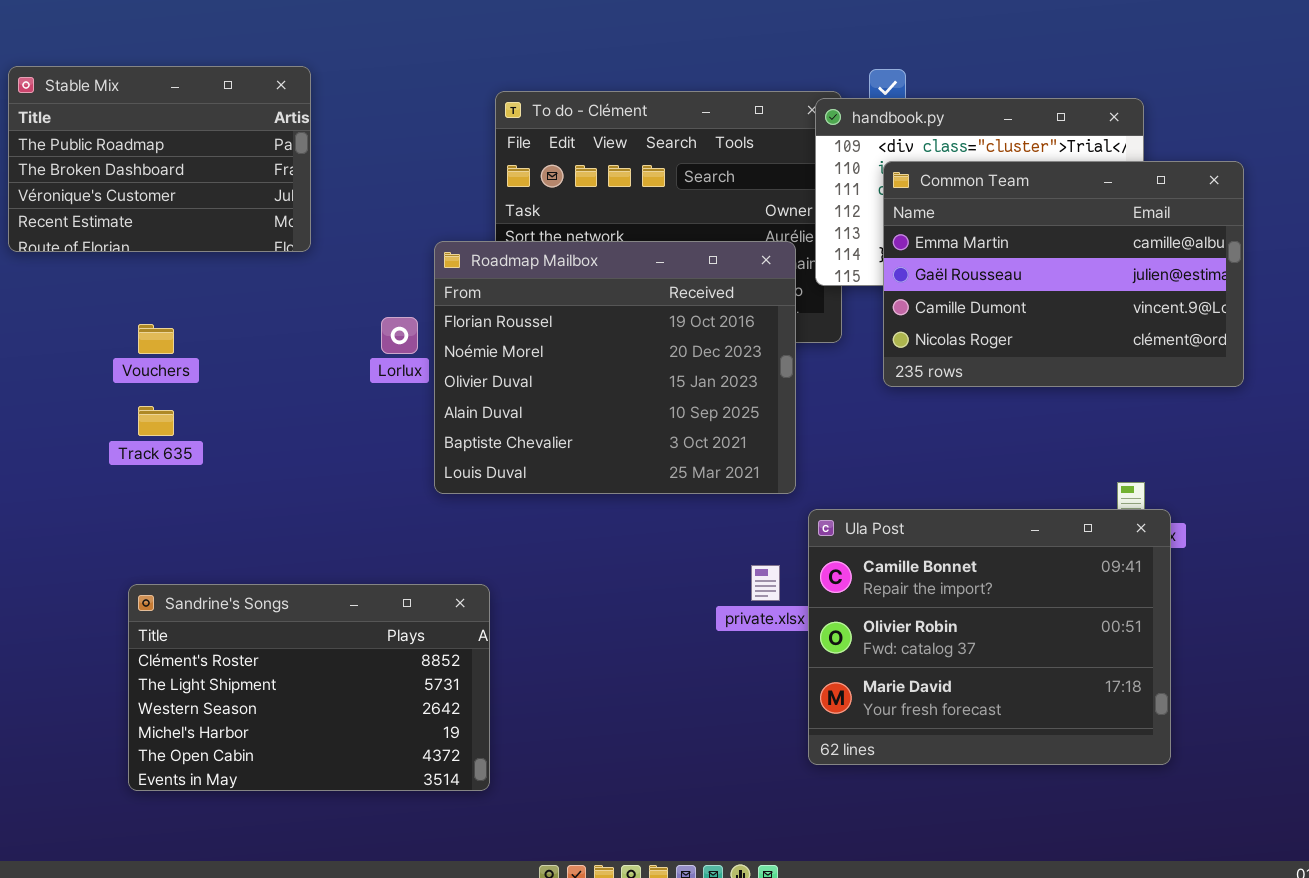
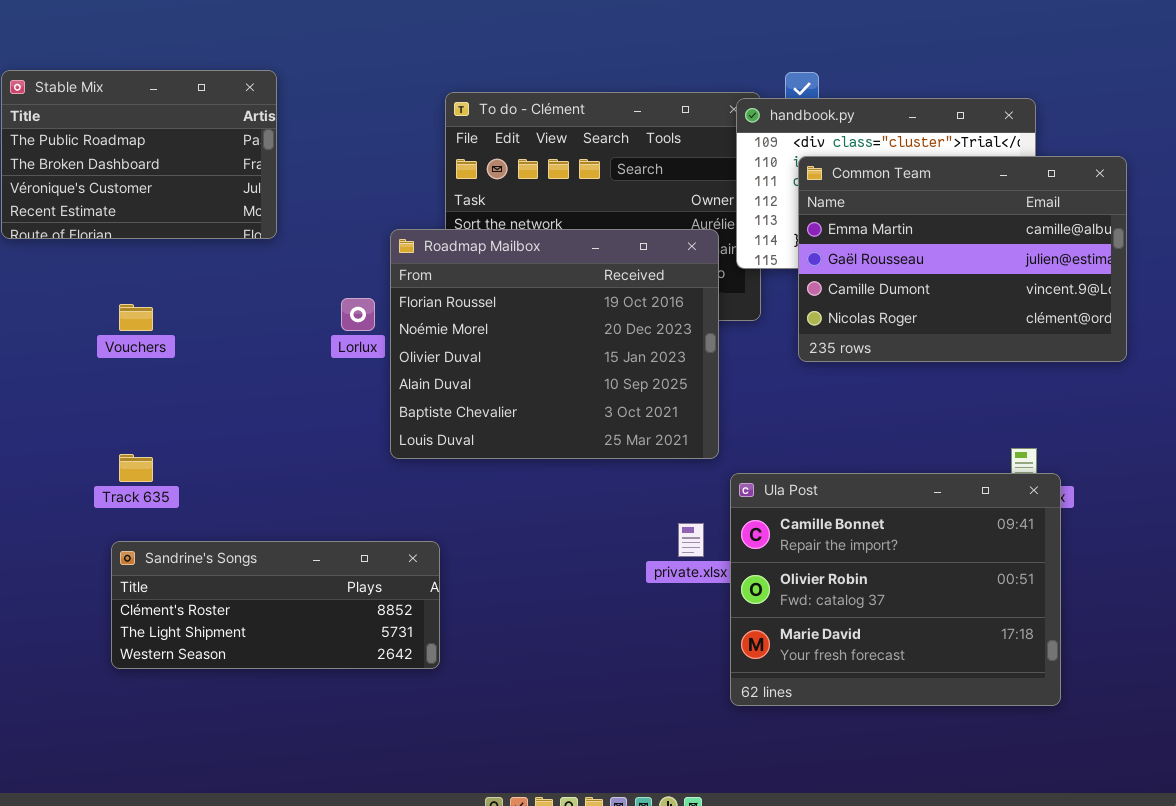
Track 635: [138,406,174,436] -> [119,454,153,482], moved
Sandrine's Songs: [128,584,490,791] -> [111,541,440,669], resized

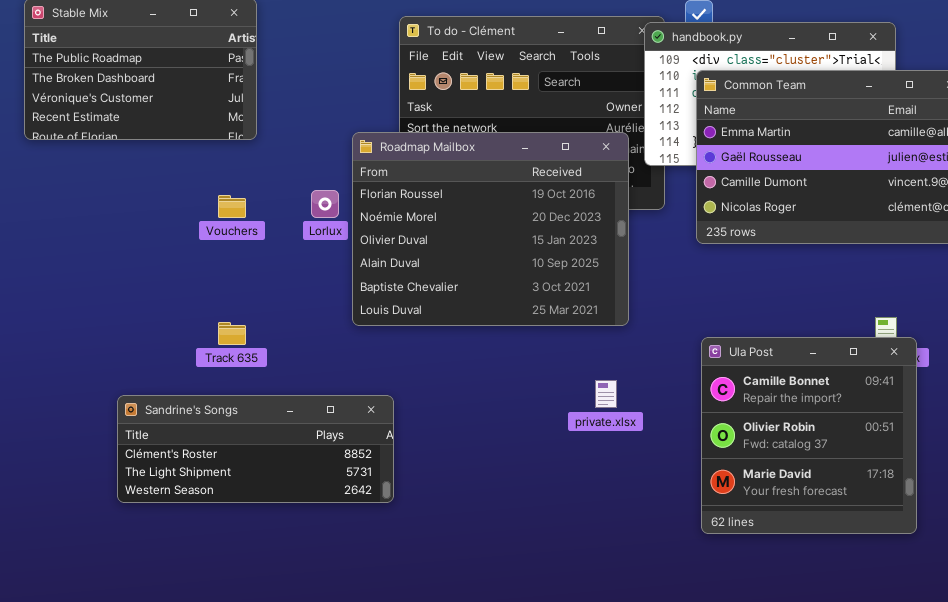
Vouchers: [119,304,153,331] -> [218,195,246,218], moved
Track 635: [119,454,153,482] -> [218,322,246,345], moved
Ula Post: [730,473,1061,706] -> [701,337,917,534], resized

